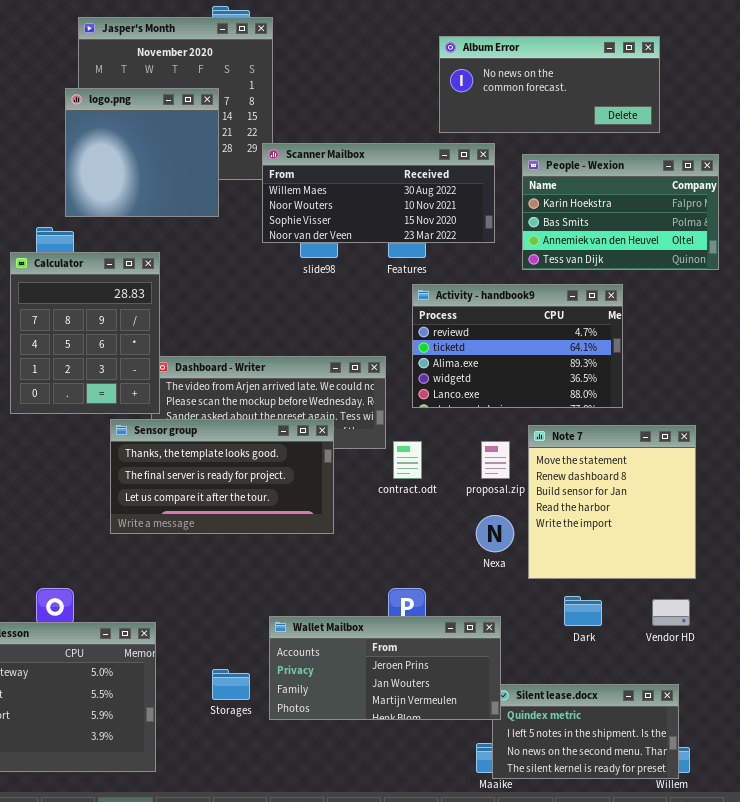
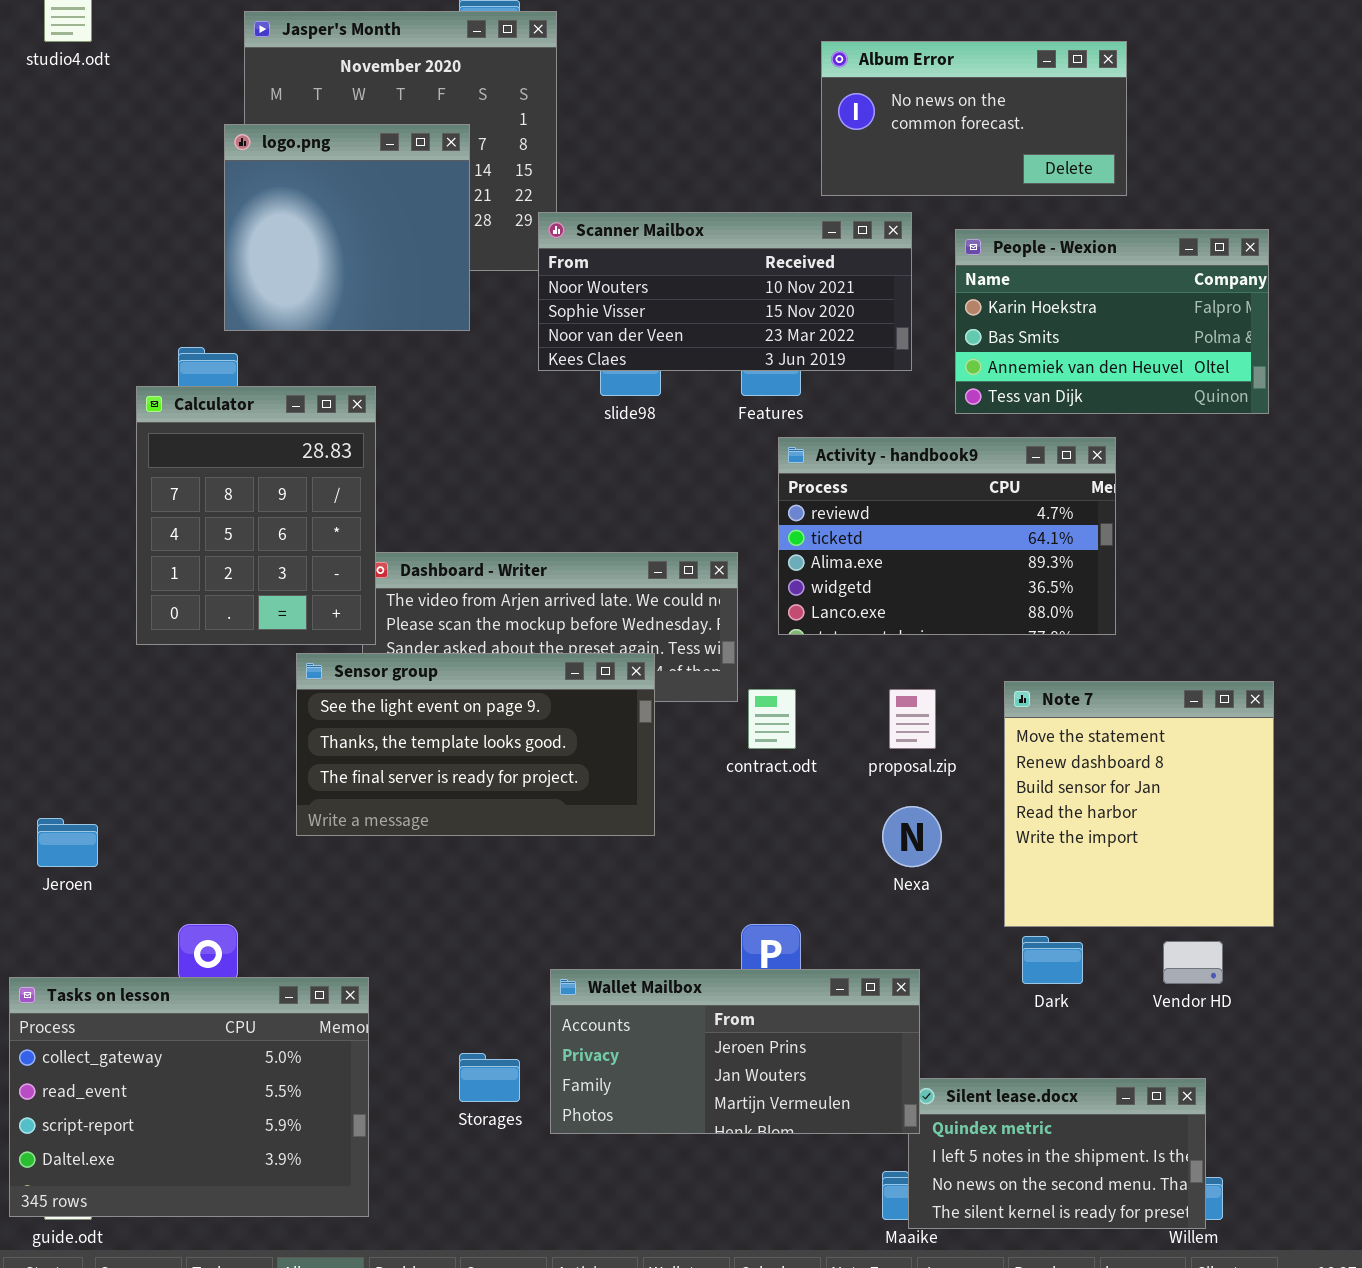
Album Error: [439,36,660,133] -> [821,41,1127,196], resized
Scanner Mailbox: [262,143,495,243] -> [538,212,912,371], scrolled down 1 row
Sensor group: [110,419,334,534] -> [296,653,655,836], scrolled up 1 row
Note 7: [528,425,696,579] -> [1004,681,1274,927], moved

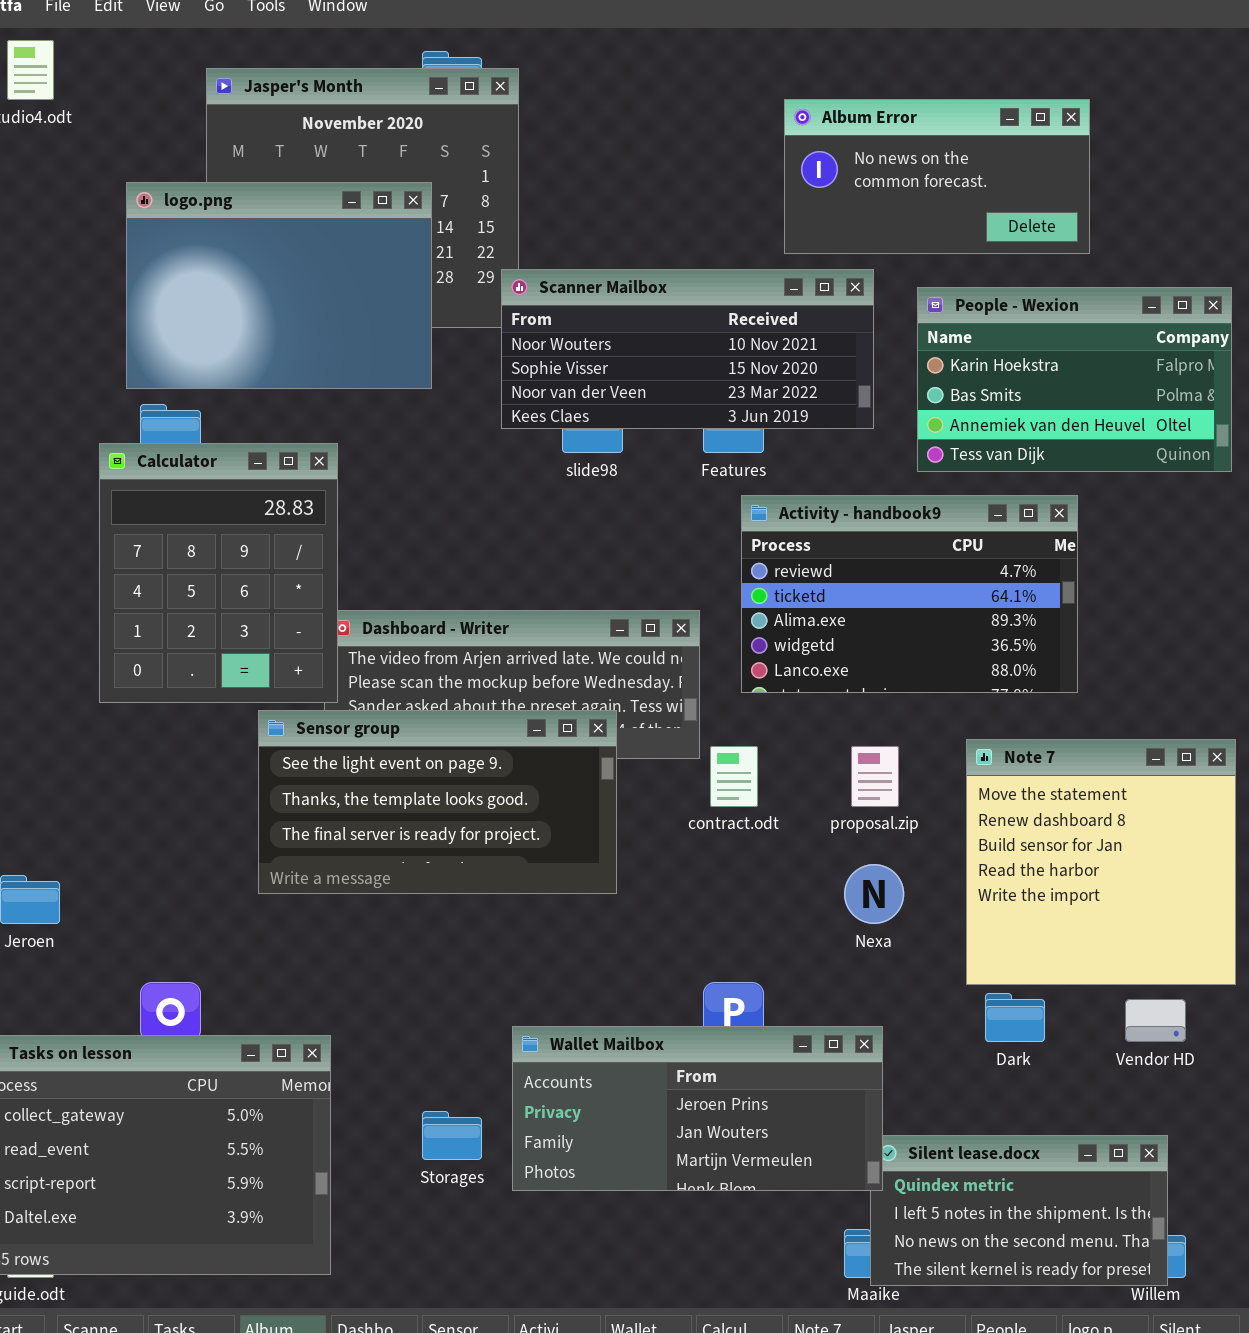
logo.png: [224,124,470,331] -> [126,182,432,389], resized

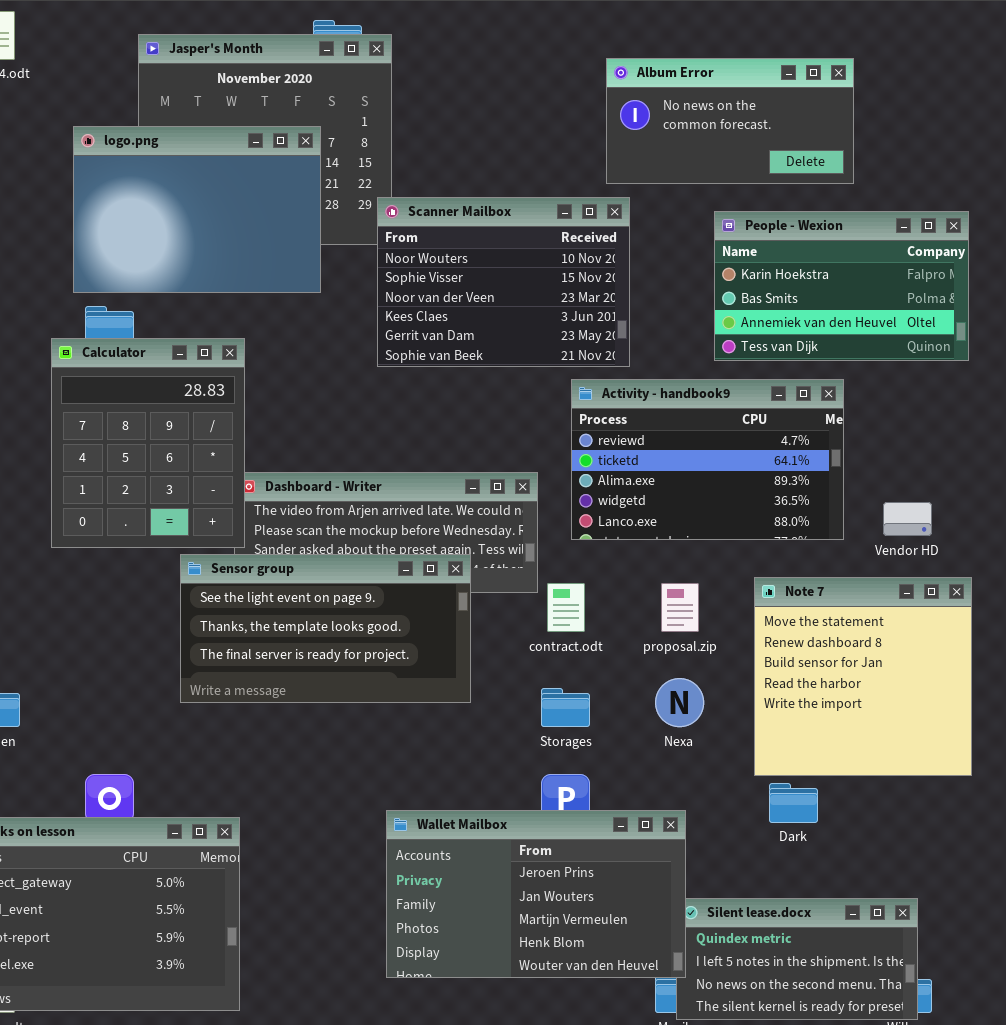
Scanner Mailbox: [501,269,874,429] -> [377,197,630,367], resized
Vendor HD: [1125,999,1186,1042] -> [883,502,932,536], moved
Wallet Mailbox: [512,1026,883,1191] -> [386,810,686,978], resized
Storages: [422,1111,482,1160] -> [541,688,590,727], moved

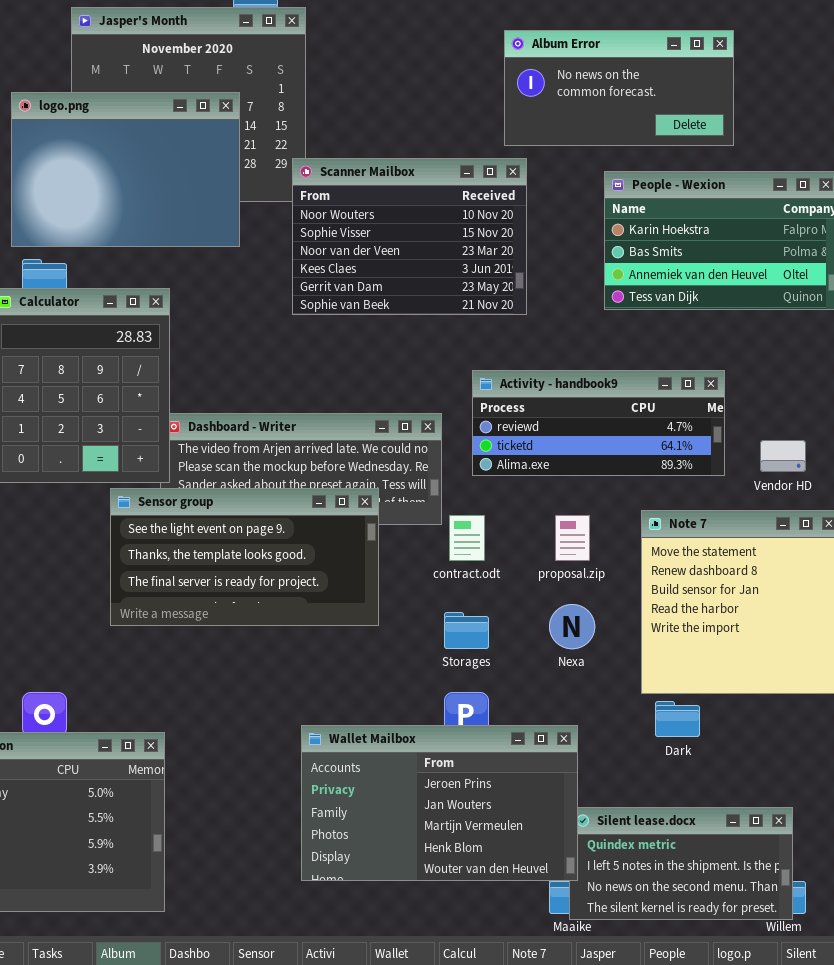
Activity - handbook9: [571,379,844,540] -> [472,370,725,476], resized

